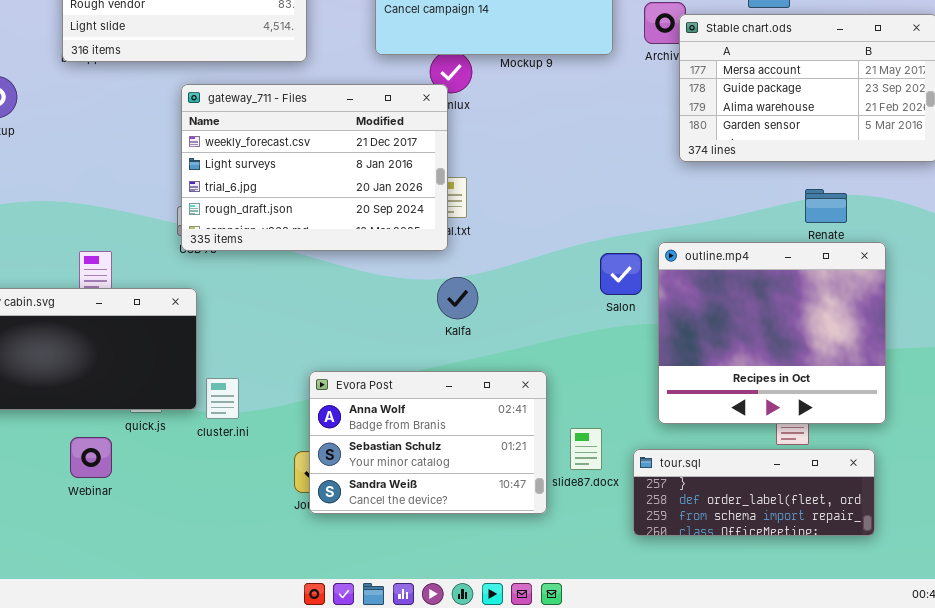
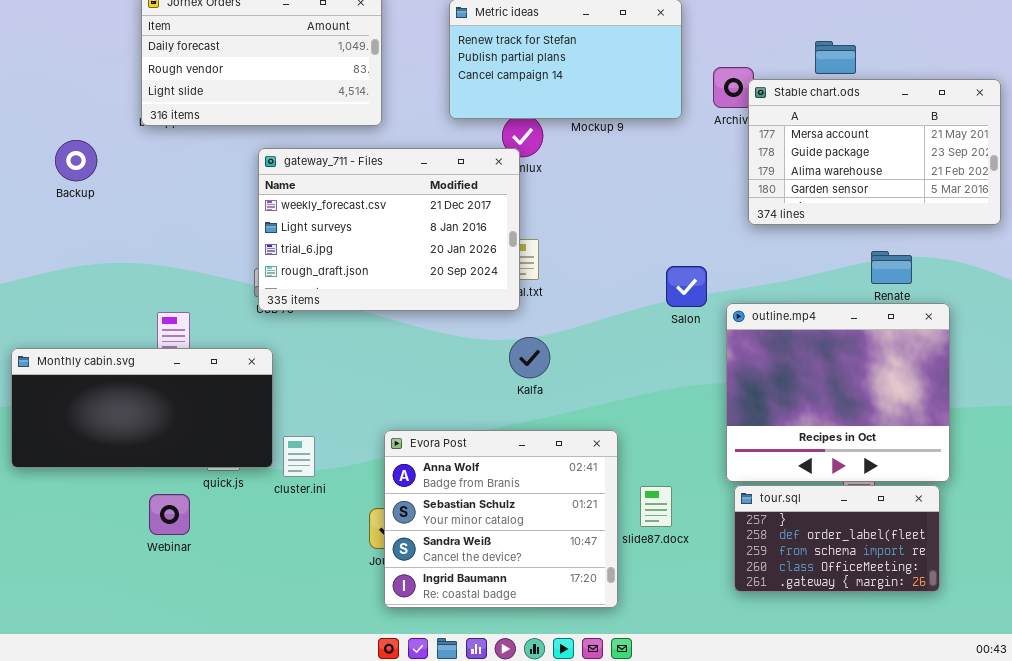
Salon: [600,253,642,295] -> [666,266,707,307], moved
Evora Post: [309,371,547,514] -> [384,430,618,608], resized
tour.sql: [633,449,875,536] -> [734,485,940,592], resized

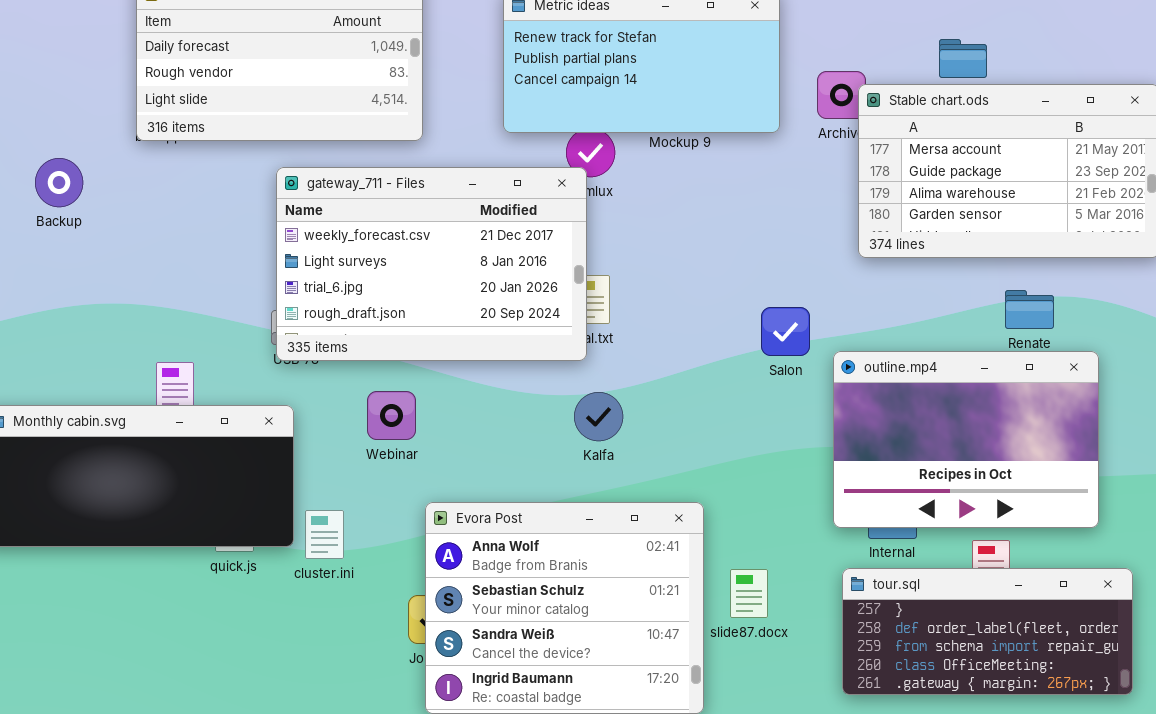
outline.mp4: [726,303,950,482] -> [833,351,1099,528], resized
tour.sql: [734,485,940,592] -> [842,568,1133,695], resized
Webinar: [149,494,190,535] -> [367,391,416,440], moved

